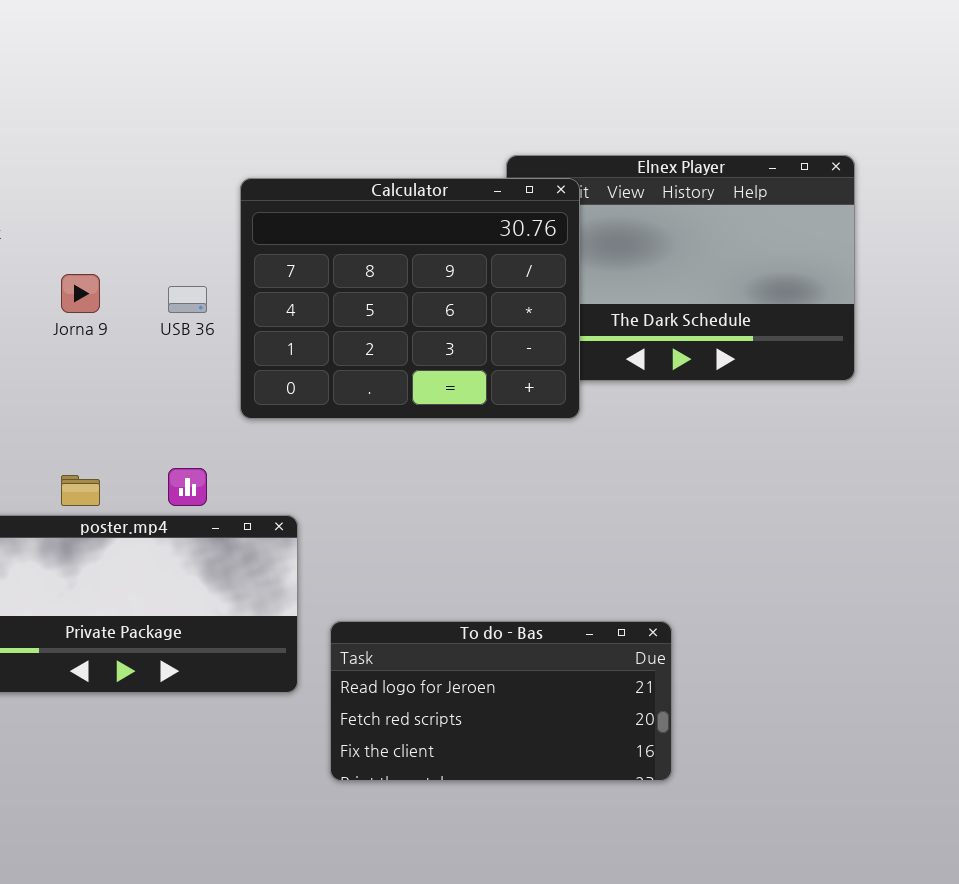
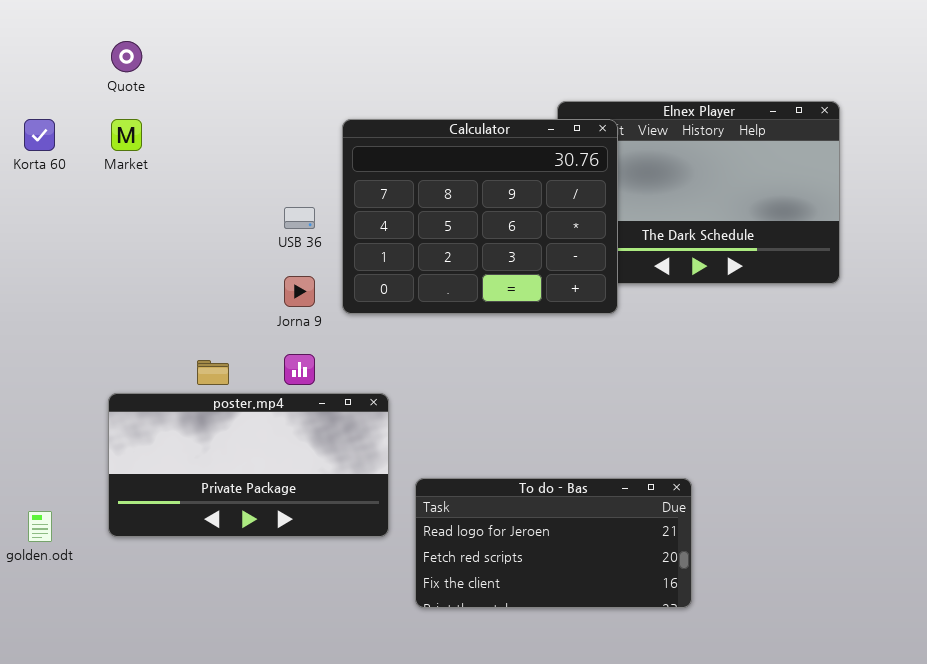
Jorna 9: [61,274,100,313] -> [284,276,315,307], moved

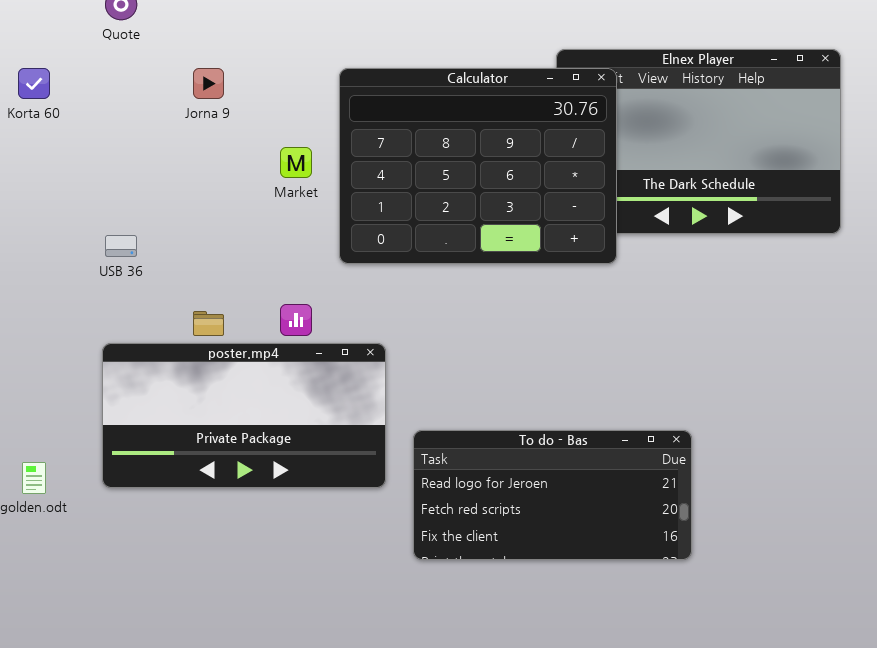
Market: [111,119,142,151] -> [280,147,312,178], moved
USB 36: [284,207,315,229] -> [105,235,137,257], moved
Jorna 9: [284,276,315,307] -> [193,68,224,99], moved

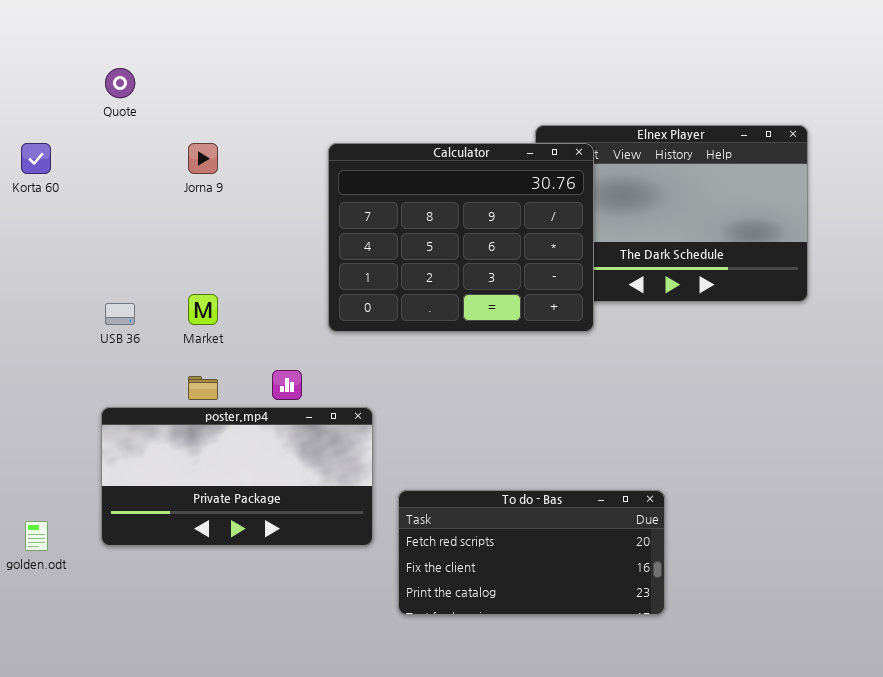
Market: [280,147,312,178] -> [188,294,218,325], moved
To do - Bas: [413,430,692,560] -> [398,490,665,615], scrolled down 1 row

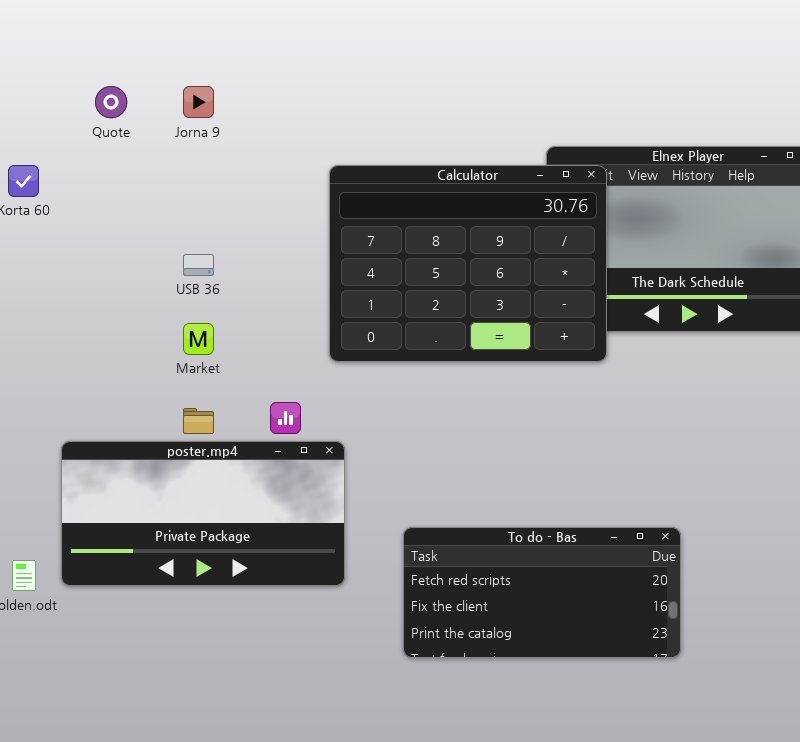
Jorna 9: [188,143,218,174] -> [183,86,214,118], moved
USB 36: [105,303,135,325] -> [183,254,214,276], moved
poster.mp4: [101,407,373,546] -> [61,441,345,586], moved

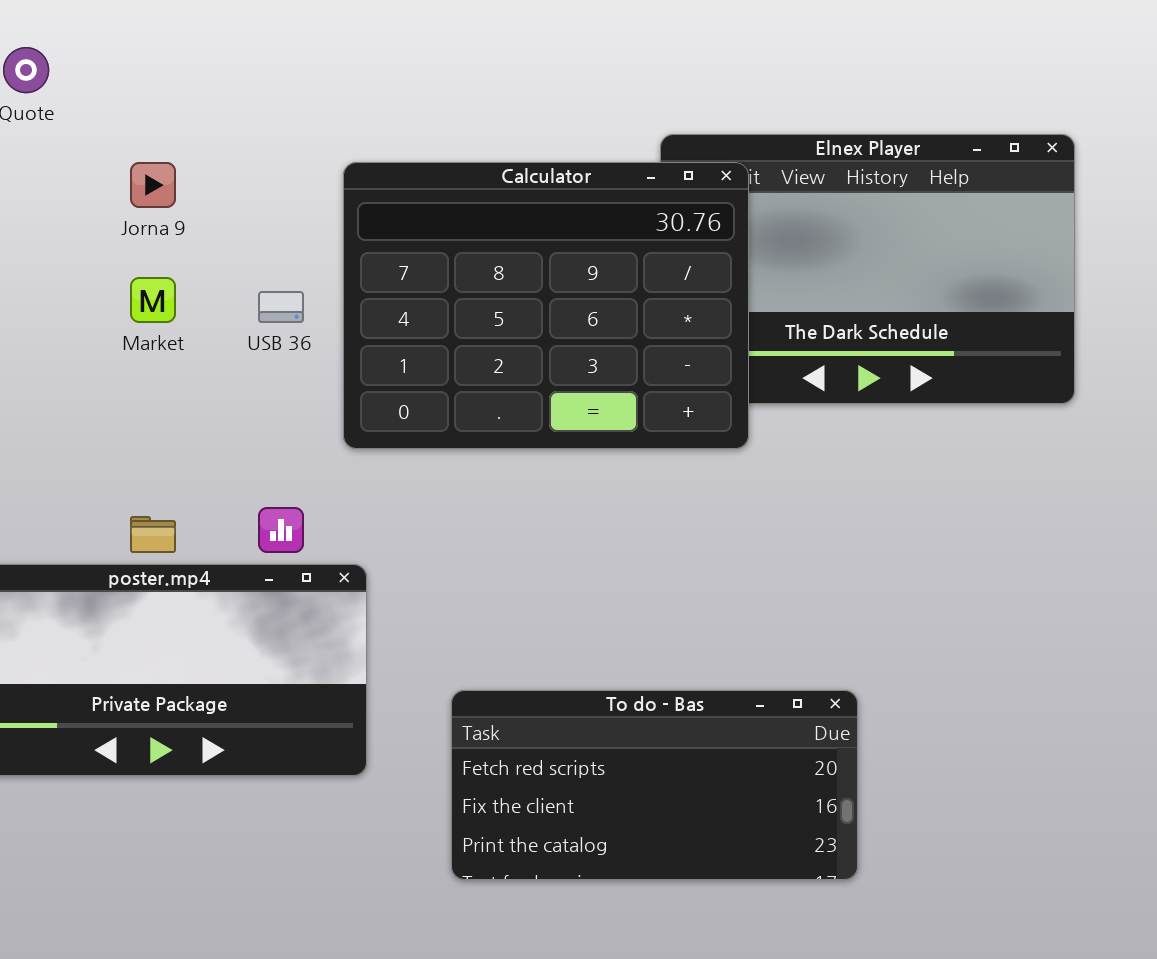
Jorna 9: [183,86,214,118] -> [130,162,176,208], moved
USB 36: [183,254,214,276] -> [258,291,304,323], moved
Market: [183,323,214,355] -> [130,277,176,323], moved

